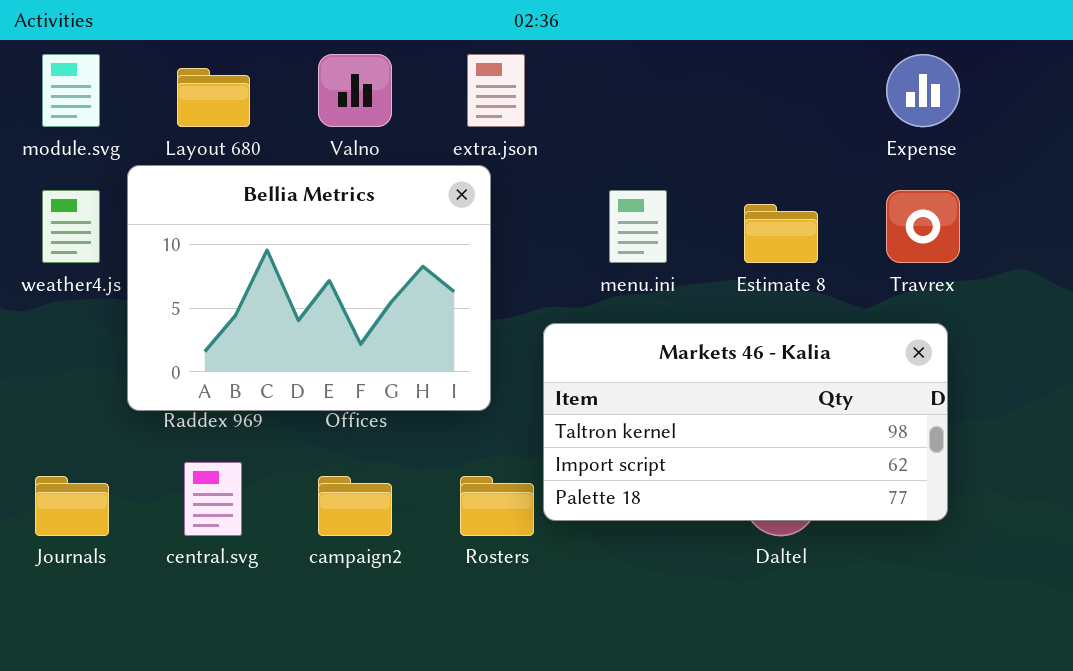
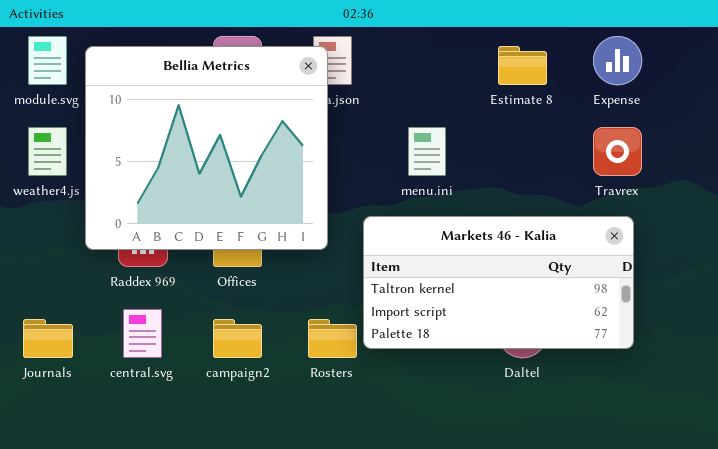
Bellia Metrics: [127,165,491,411] -> [85,46,328,250], moved, resized
Estimate 8: [744,204,818,263] -> [498,46,547,85], moved

